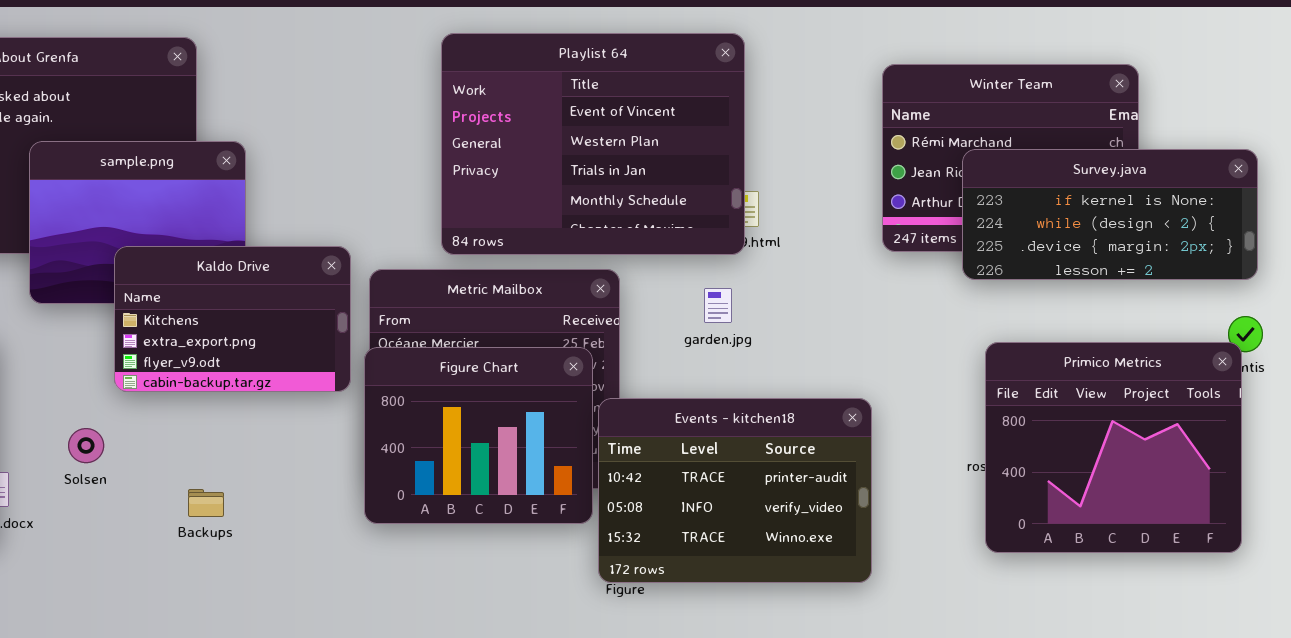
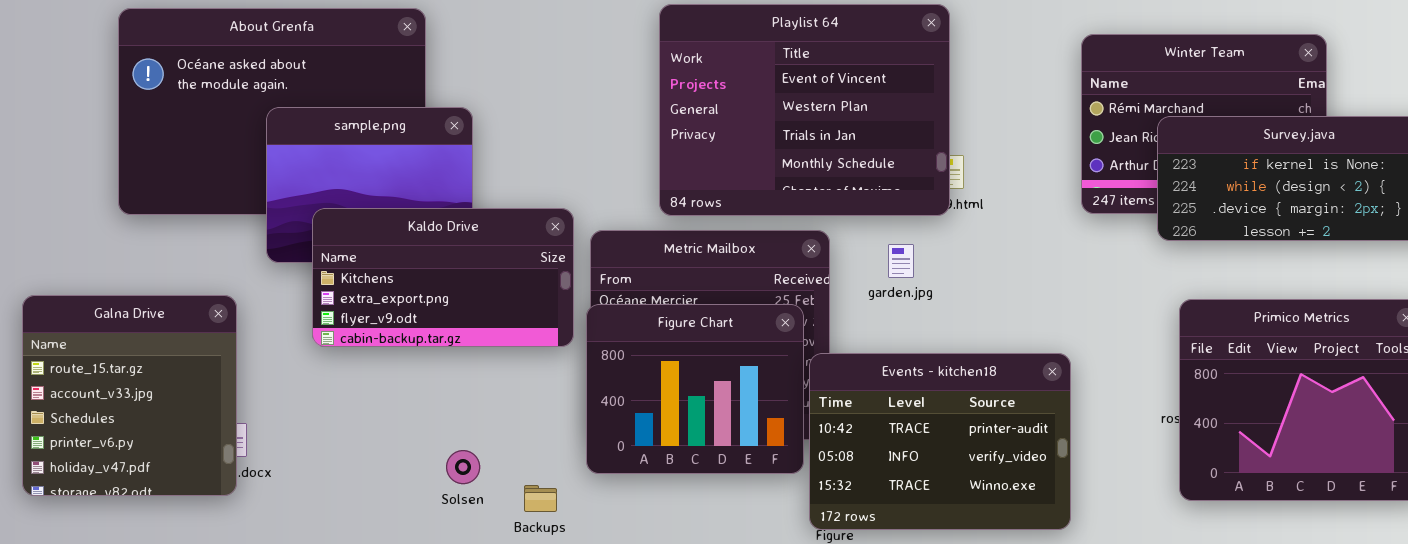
Kaldo Drive: [114,246,351,392] -> [312,208,574,347], resized
garden.jpg: [704,288,732,323] -> [888,244,914,278], moved
Solsen: [68,428,104,463] -> [446,450,480,484], moved
Backups: [188,489,224,517] -> [524,485,557,512], moved

